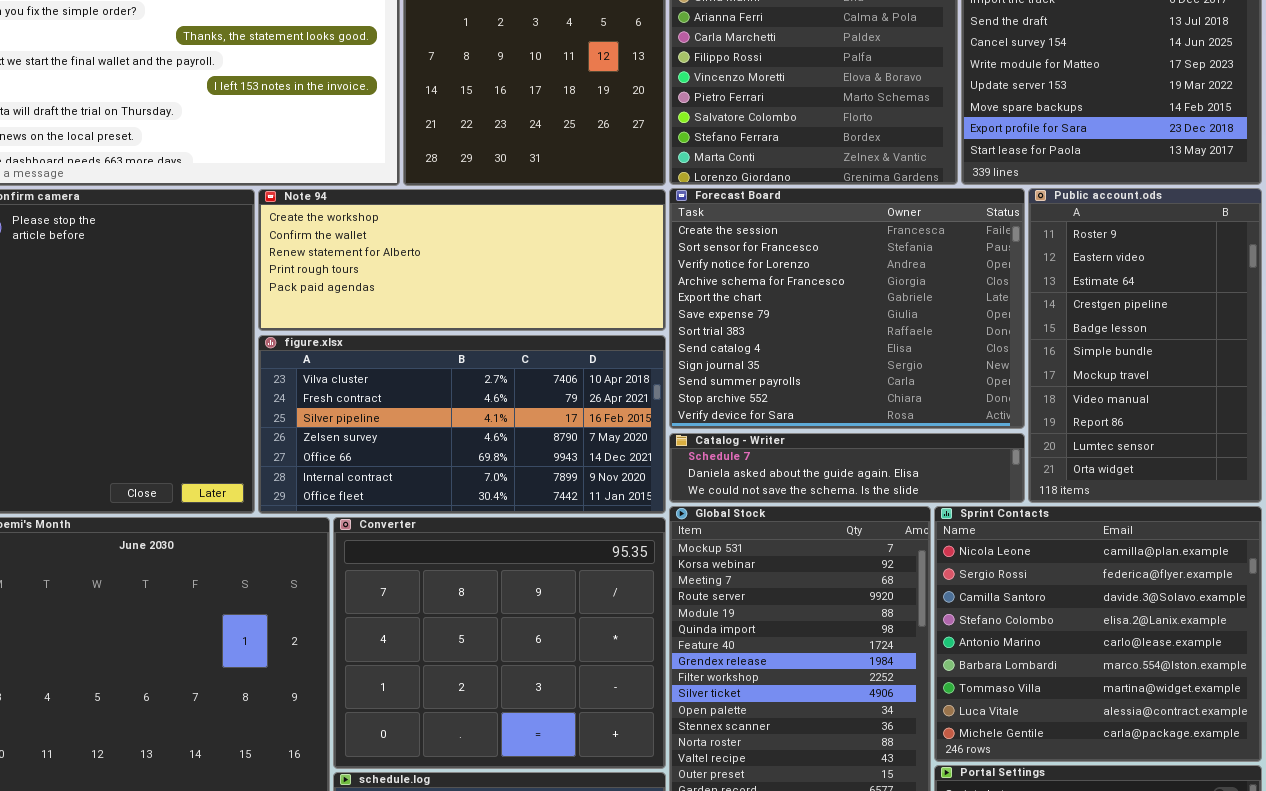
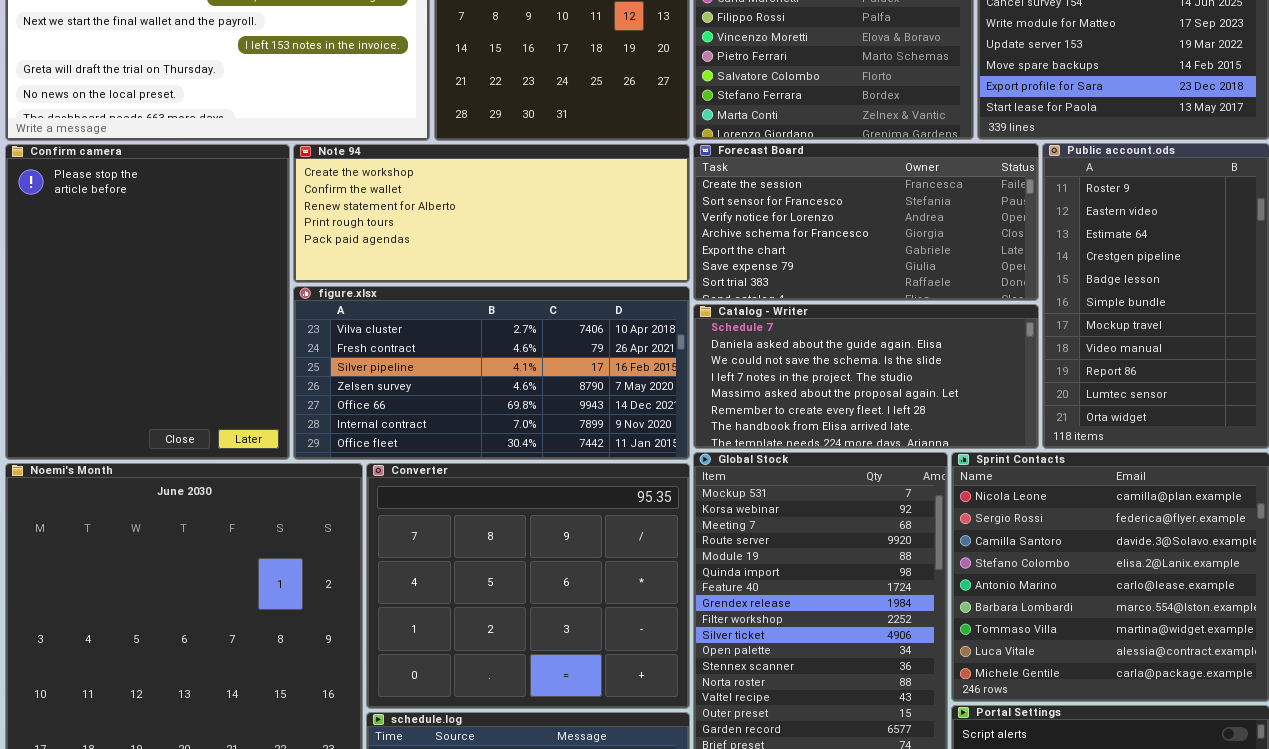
Forecast Board: [669,188,1025,429] -> [693,143,1039,301], resized
Catalog - Writer: [669,433,1025,503] -> [693,304,1039,449], resized

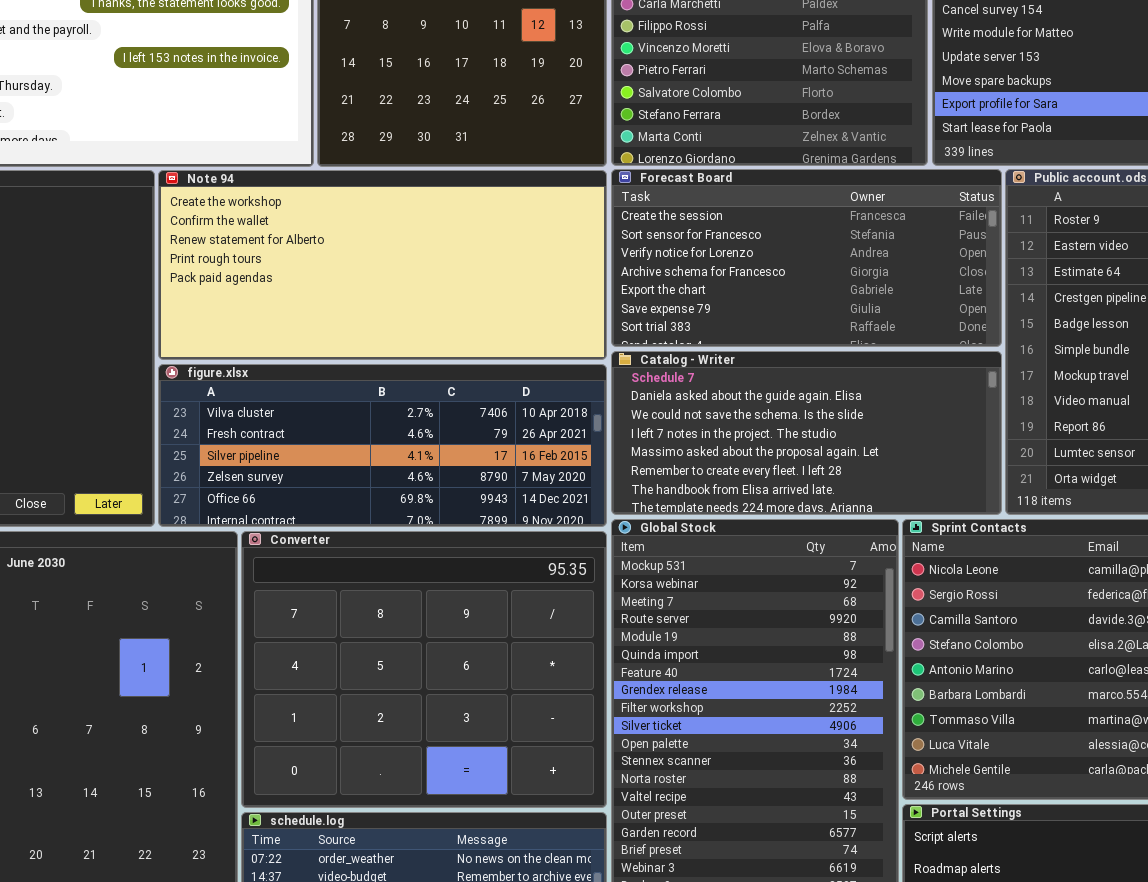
Note 94: [293,144,690,283] -> [158,170,607,360], resized
figure.xlsx: [293,286,690,460] -> [158,364,607,527], resized

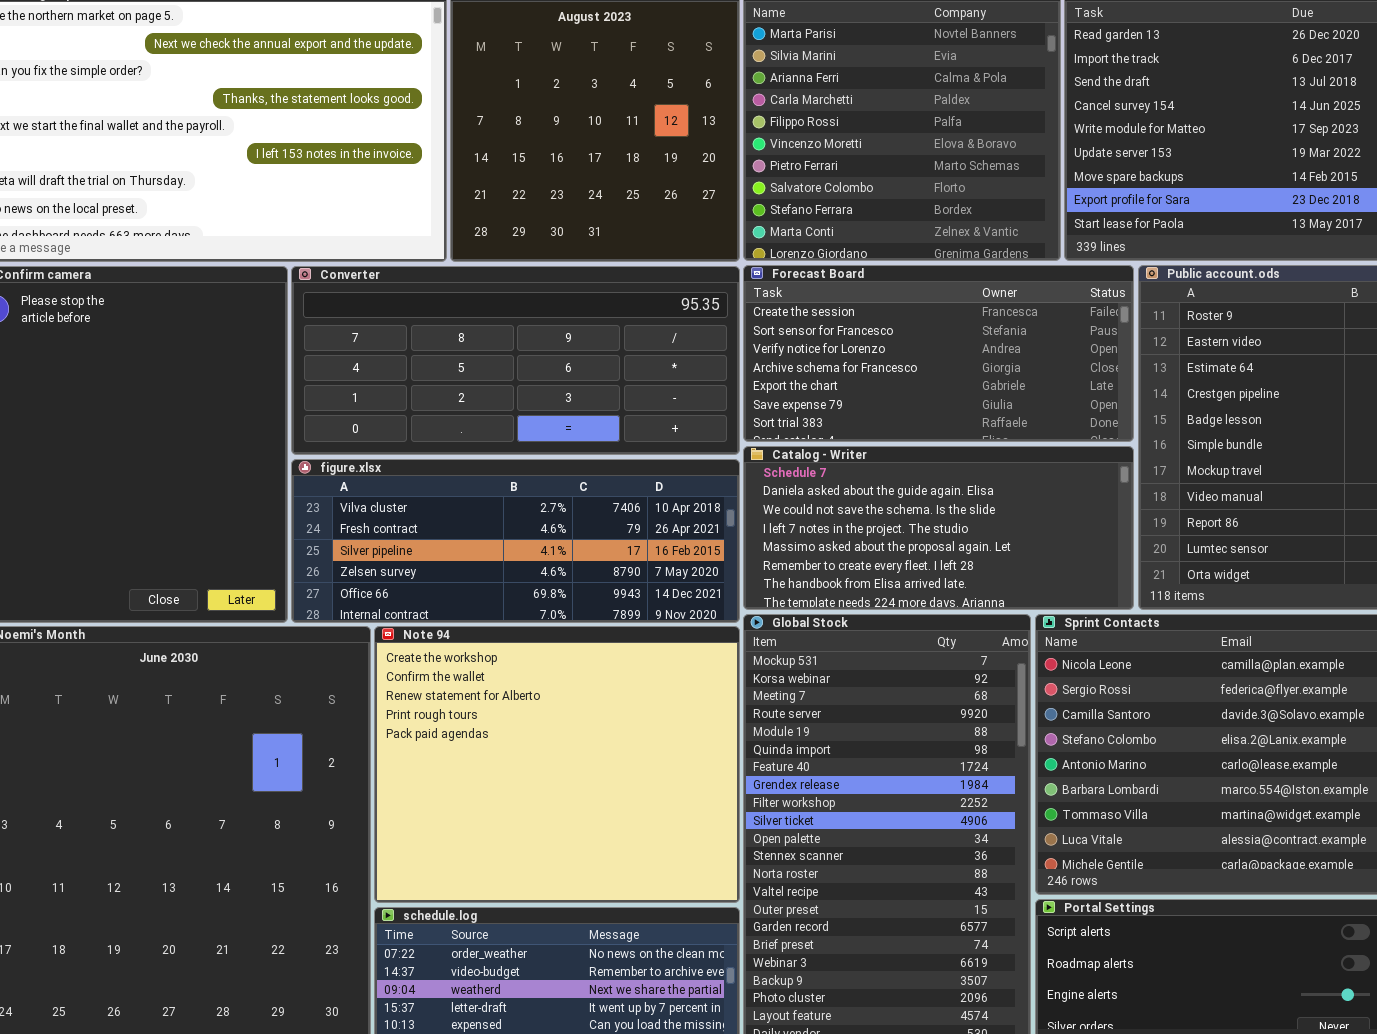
Note 94: [158,170,607,360] -> [374,626,740,903], moved, resized
Converter: [241,531,607,808] -> [291,266,740,455], moved, resized

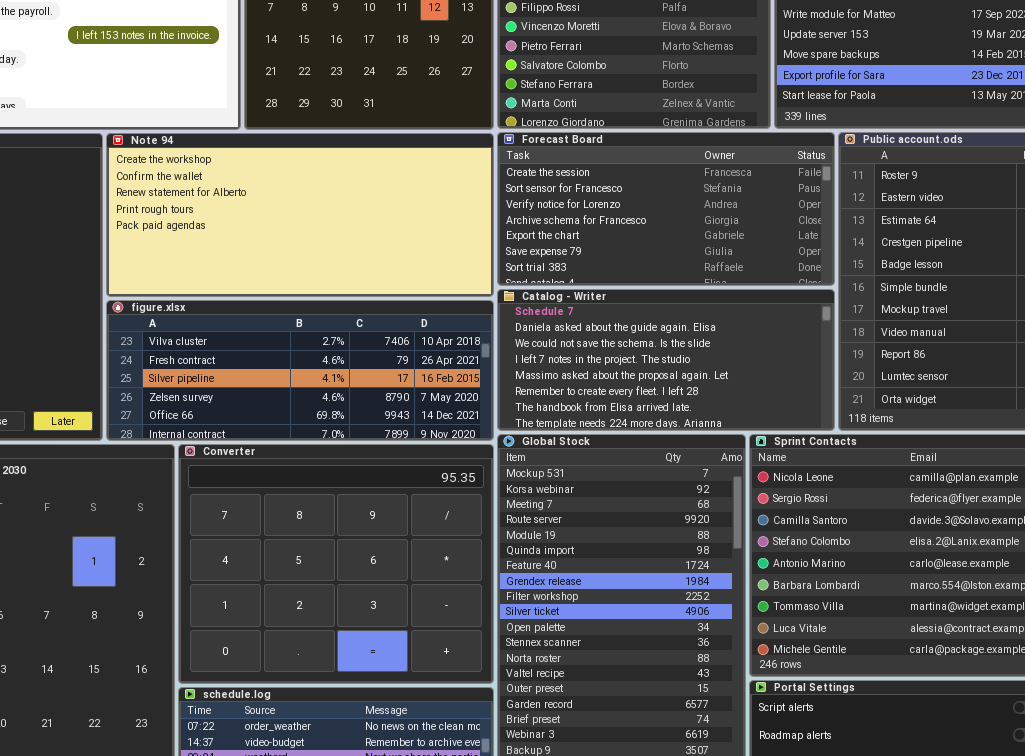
Converter: [291,266,740,455] -> [178,444,494,684], moved, resized
Note 94: [374,626,740,903] -> [106,133,494,297], moved, resized

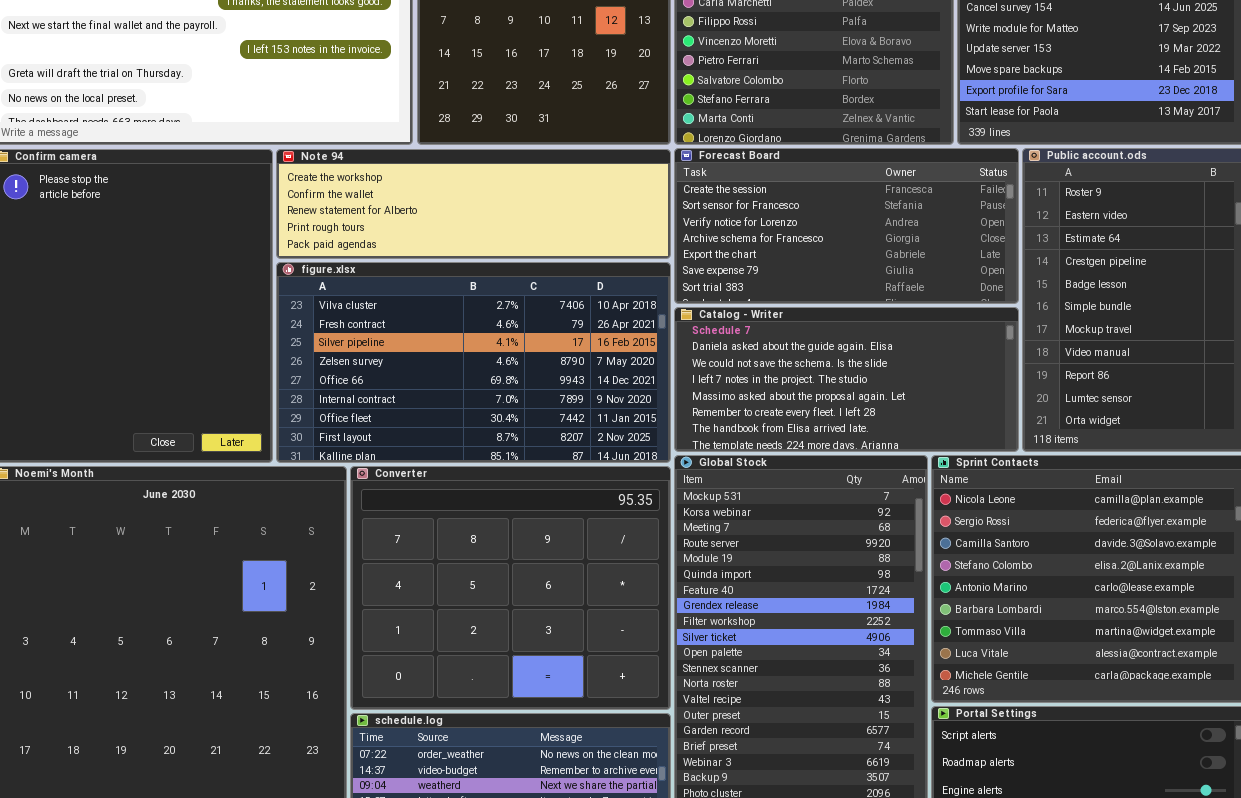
Note 94: [106,133,494,297] -> [276,149,671,259], resized
figure.xlsx: [106,300,494,441] -> [276,262,671,463], resized

